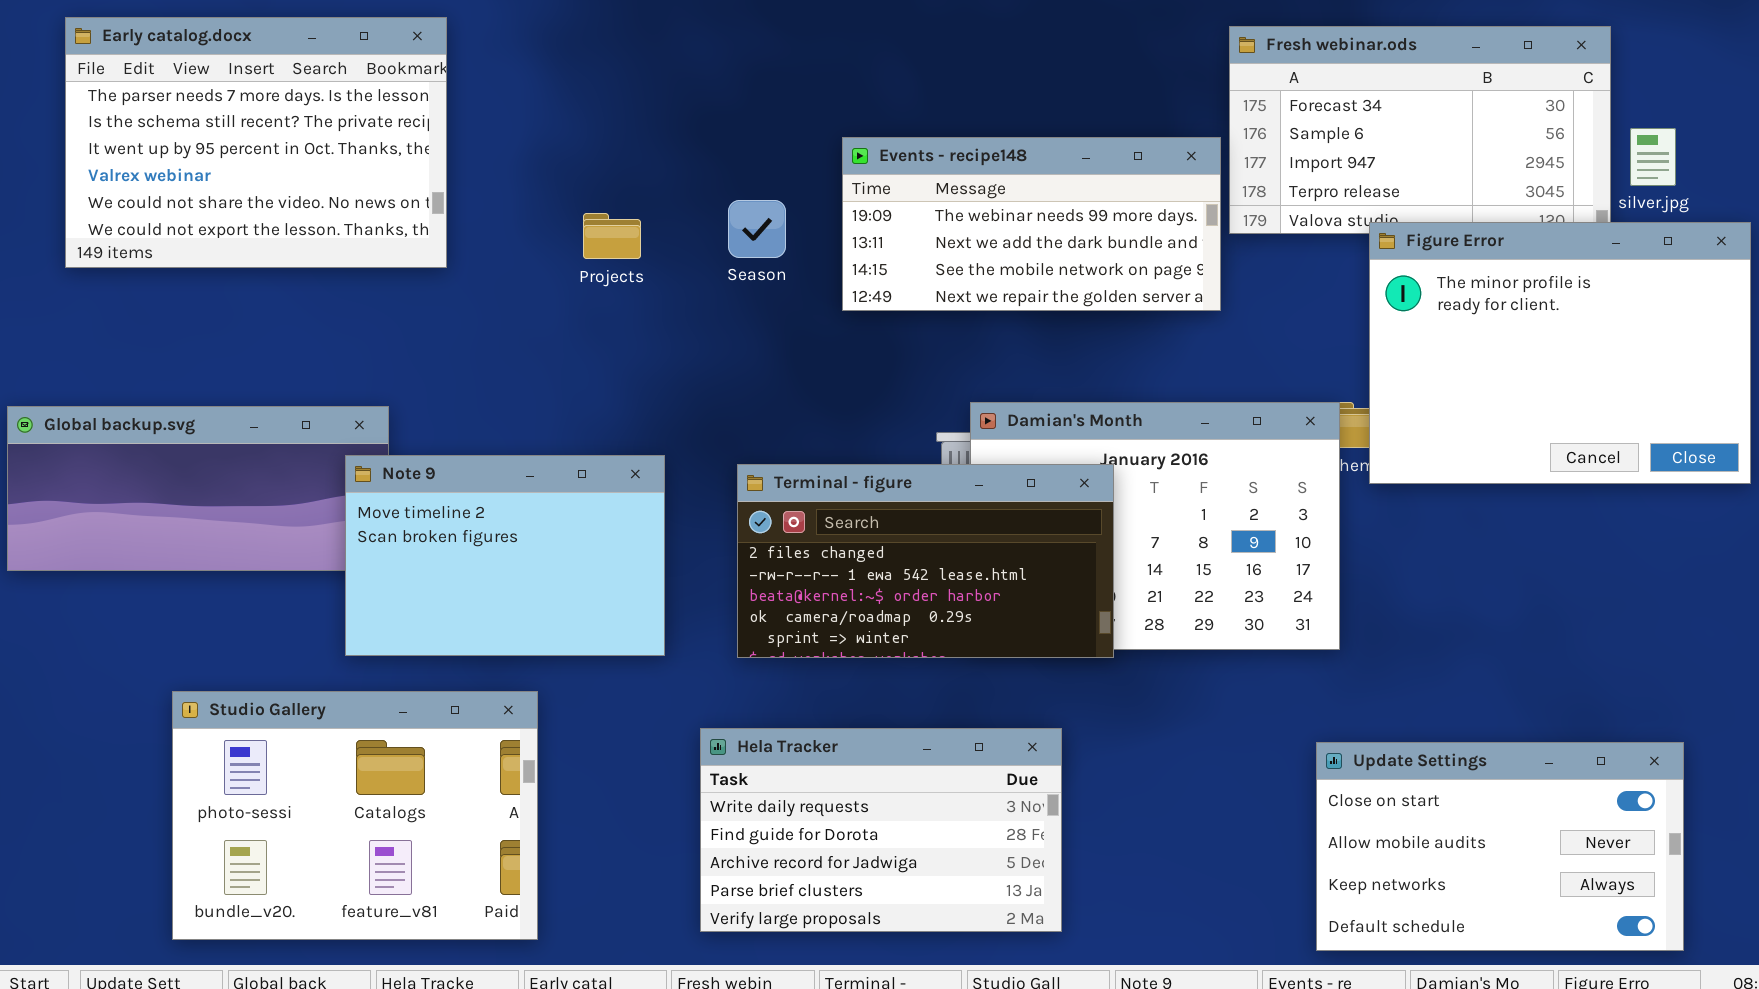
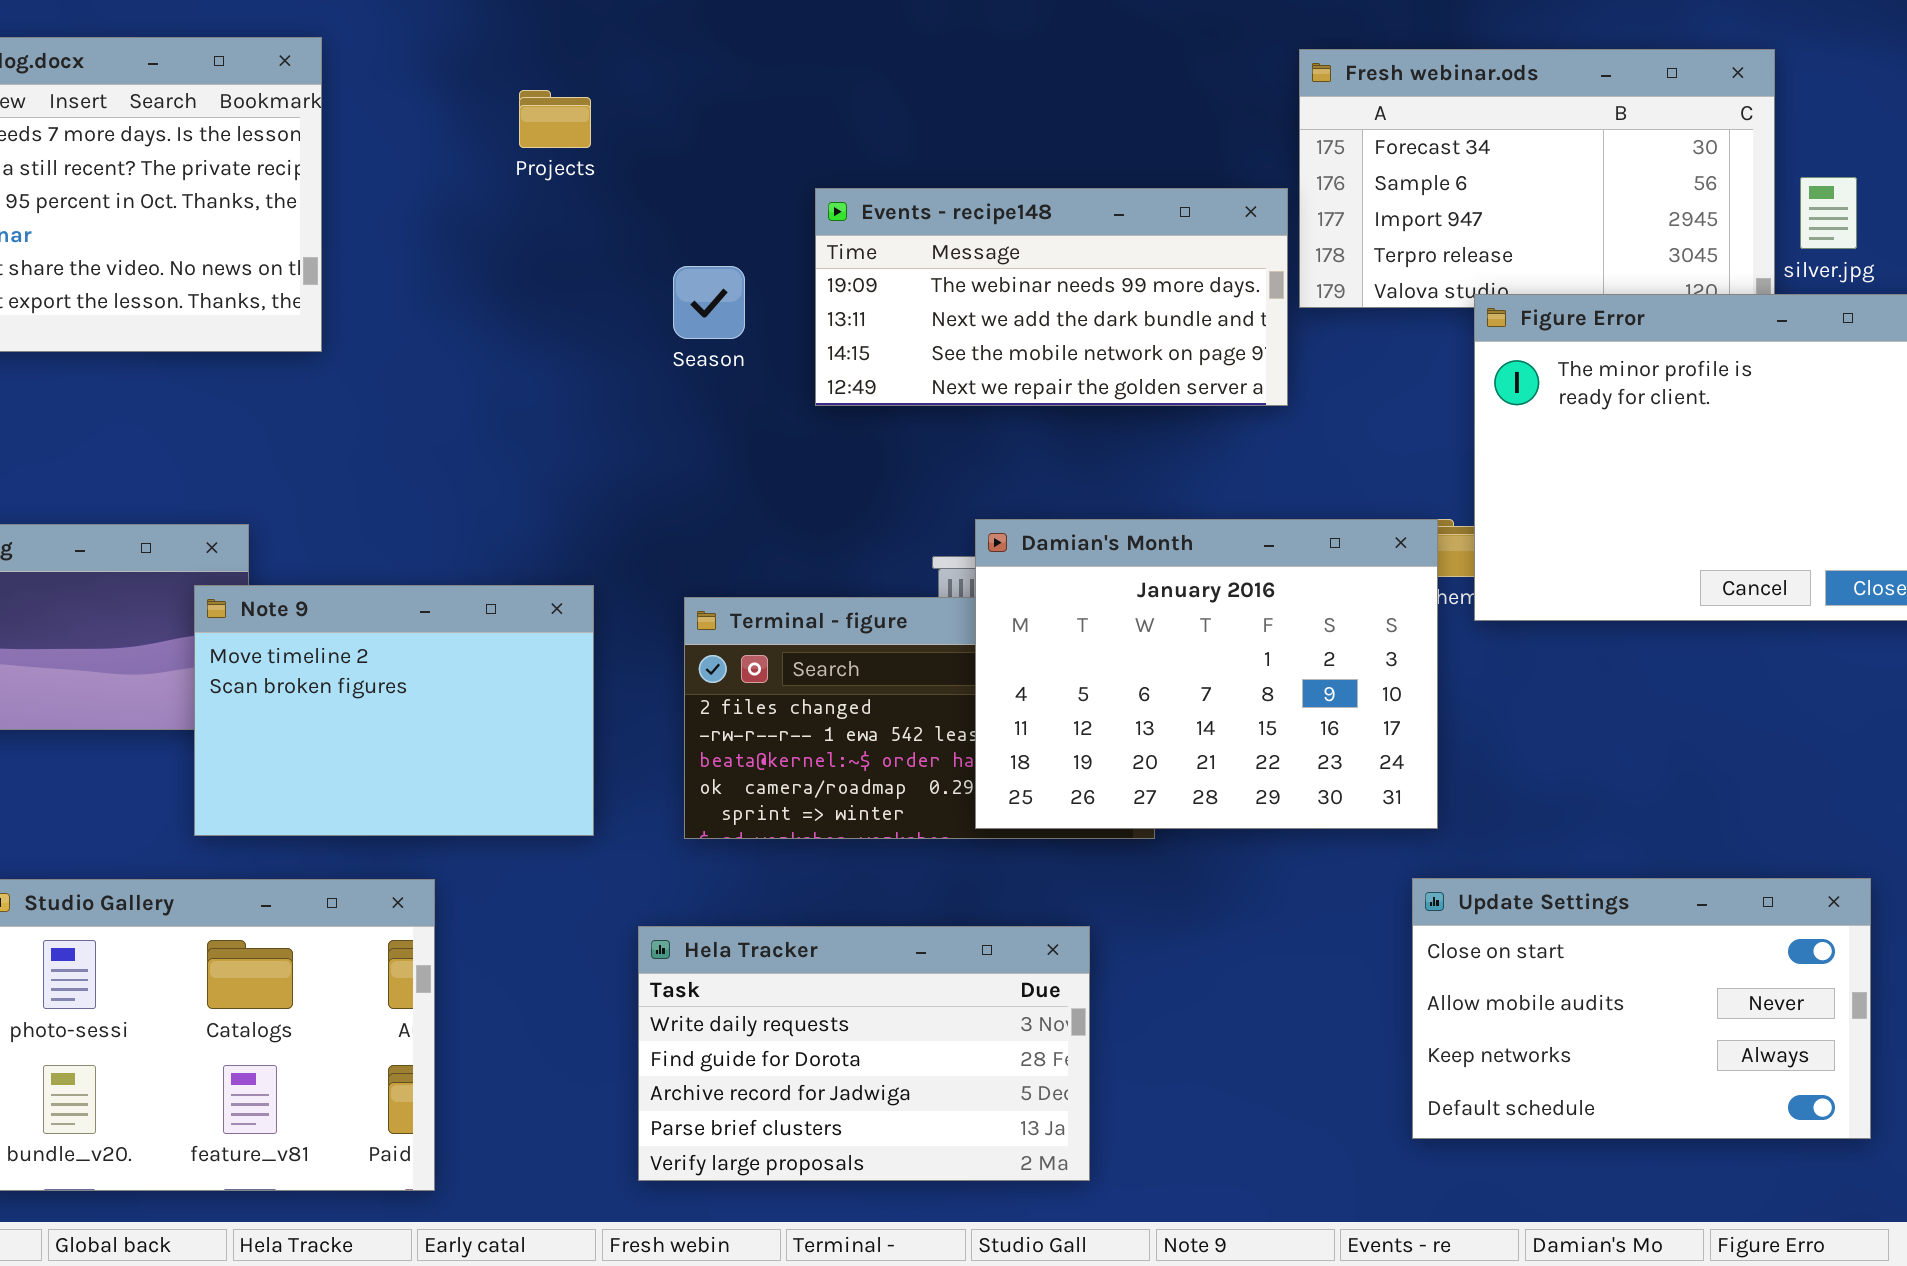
Projects: [583,213,641,259] -> [519,90,591,148], moved
Damian's Month: [970,402,1340,650] -> [975,519,1438,829], raised
Update Settings: [1316,742,1684,951] -> [1412,878,1871,1139], moved

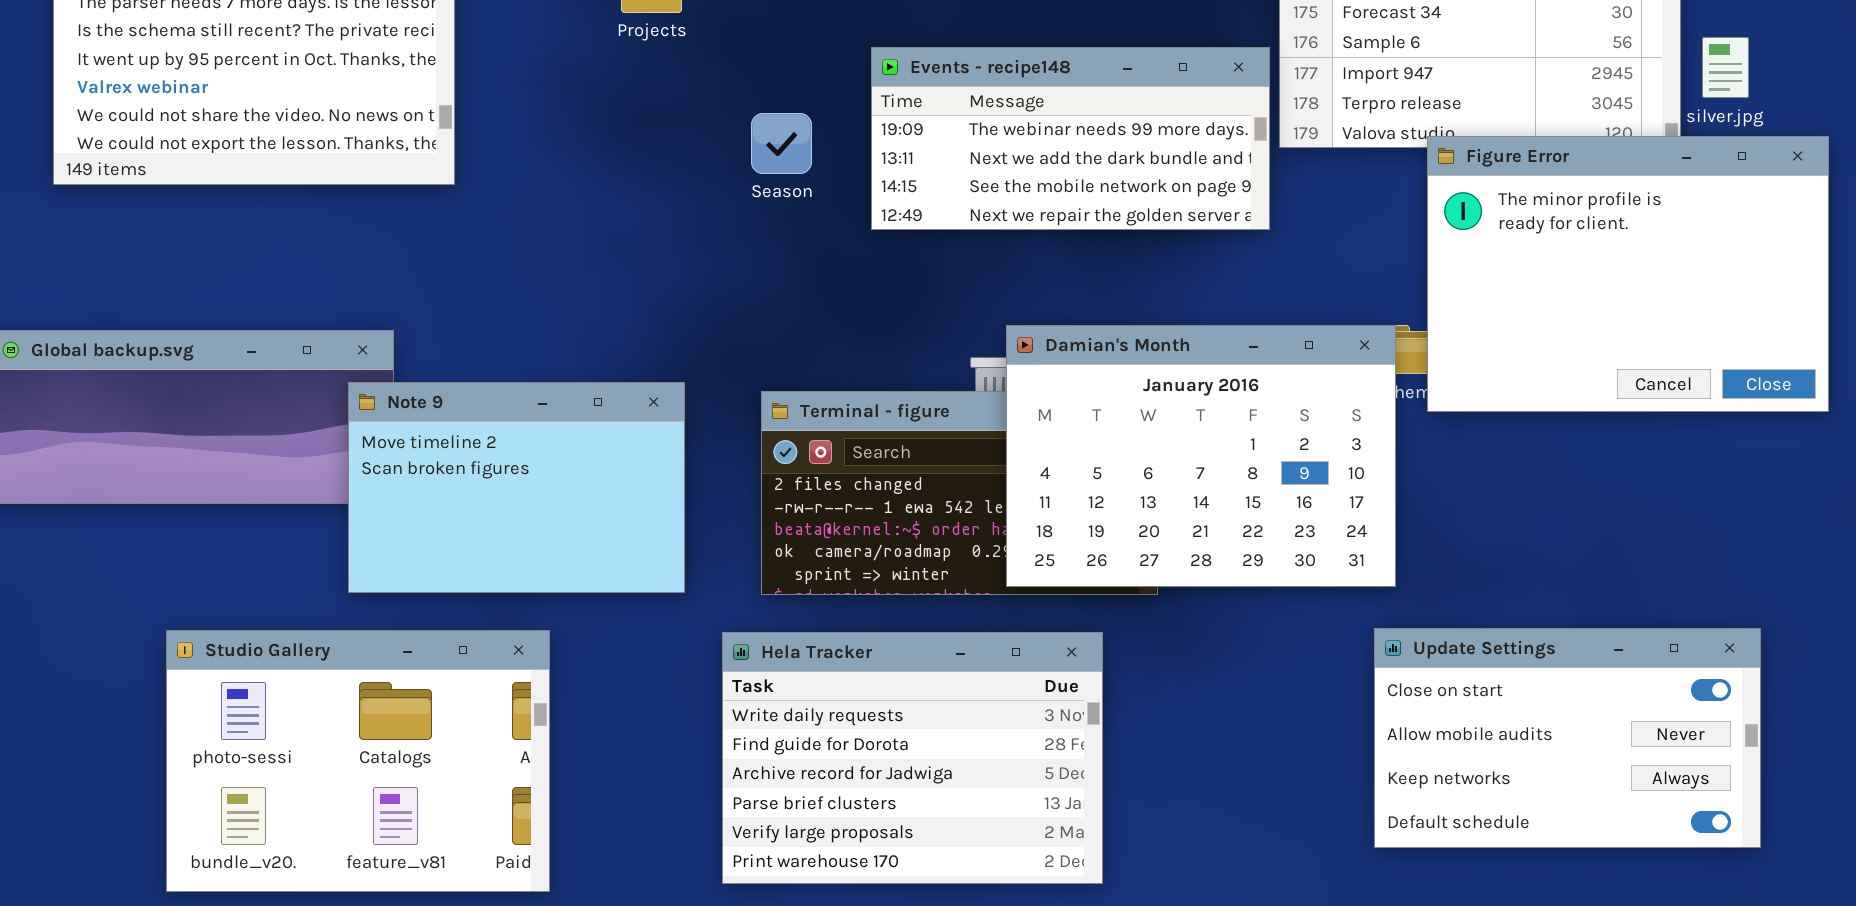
Hela Tracker: [638,926,1090,1181] -> [722,632,1103,884], resized

